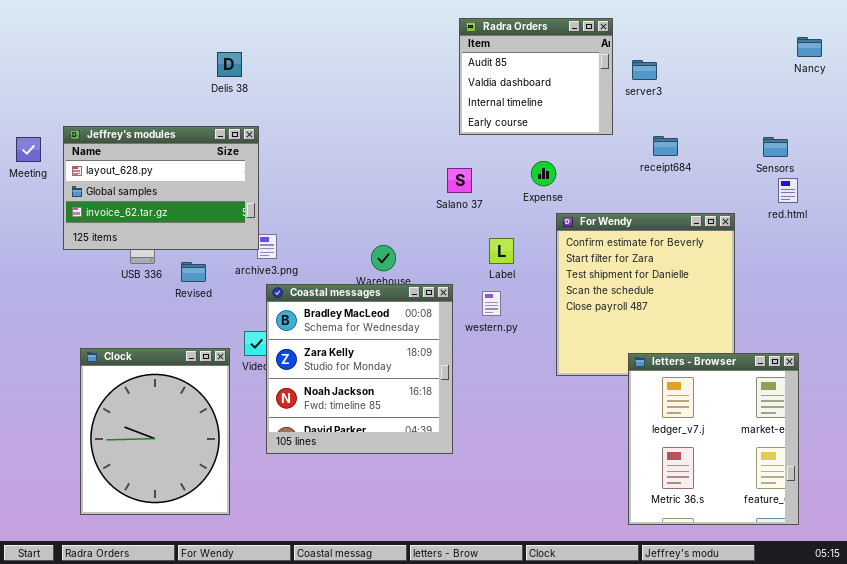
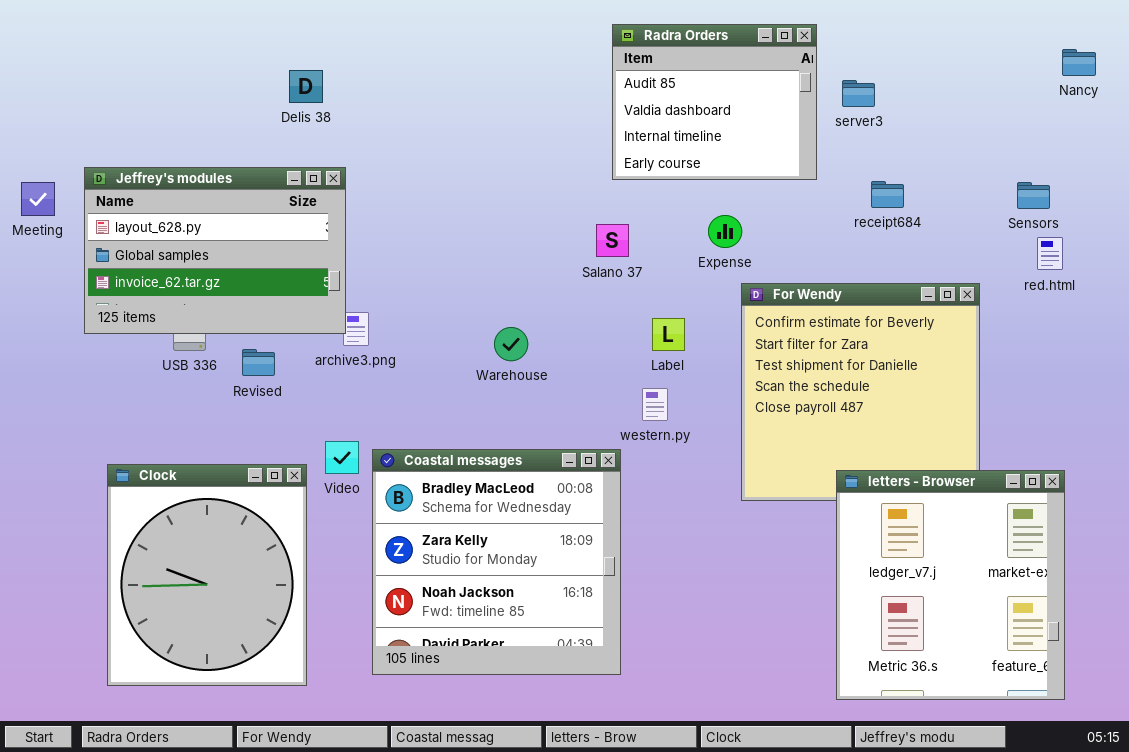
Coastal messages: [266,284,453,454] -> [372,449,621,675], moved

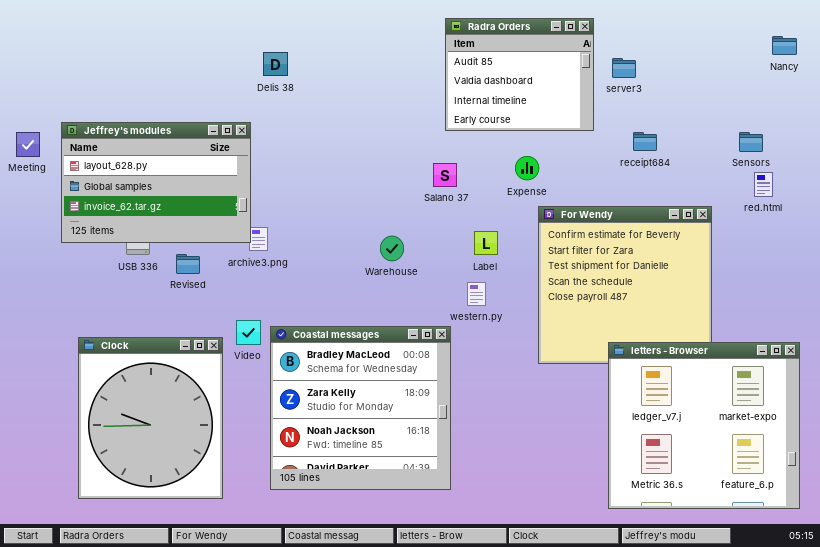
Delis 38: [289,70,323,103] -> [263,52,288,76], moved
Warehouse: [494,327,528,361] -> [380,236,404,261], moved
letters - Browser: [836,470,1065,700] -> [608,342,800,509], resized

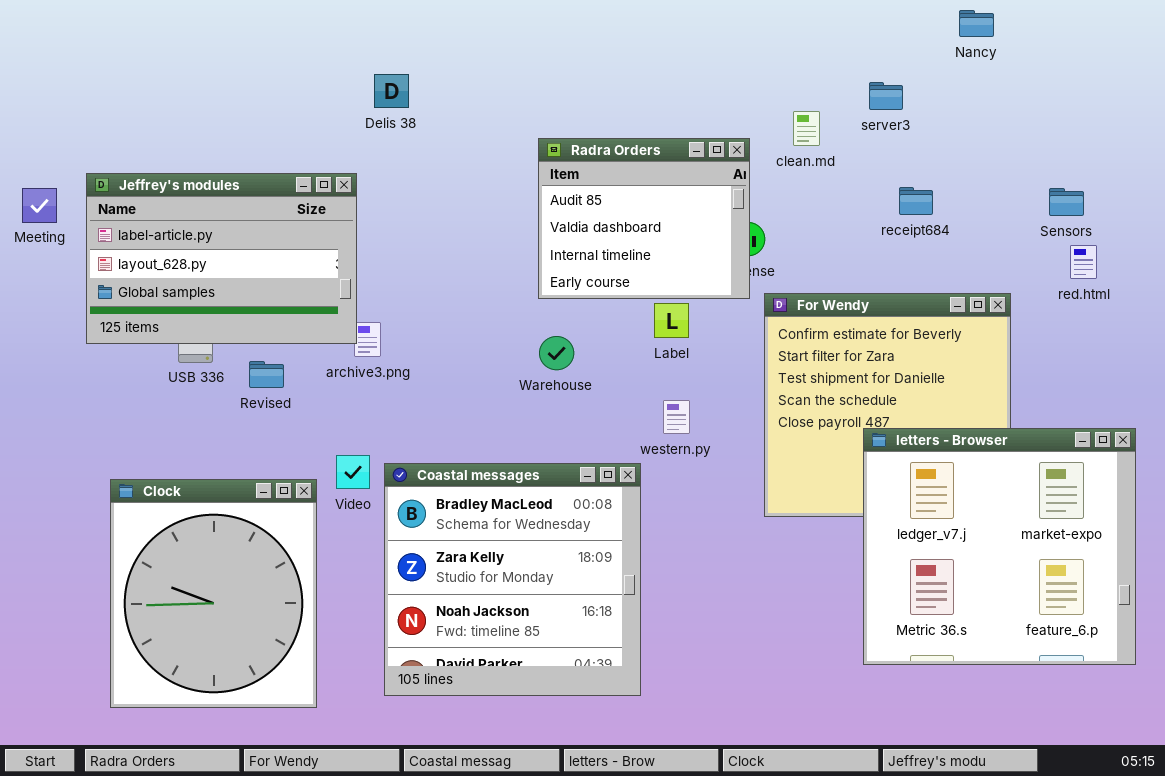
Radra Orders: [445,18,594,131] -> [538,138,750,299], moved
Nancy: [772,36,797,55] -> [959,10,994,37], moved
Jeffrey's modules: [61,122,251,243] -> [86,173,357,344], scrolled up 1 row
Label: [474,231,498,255] -> [654,303,689,338], moved
letters - Browser: [608,342,800,509] -> [863,428,1136,665], moved

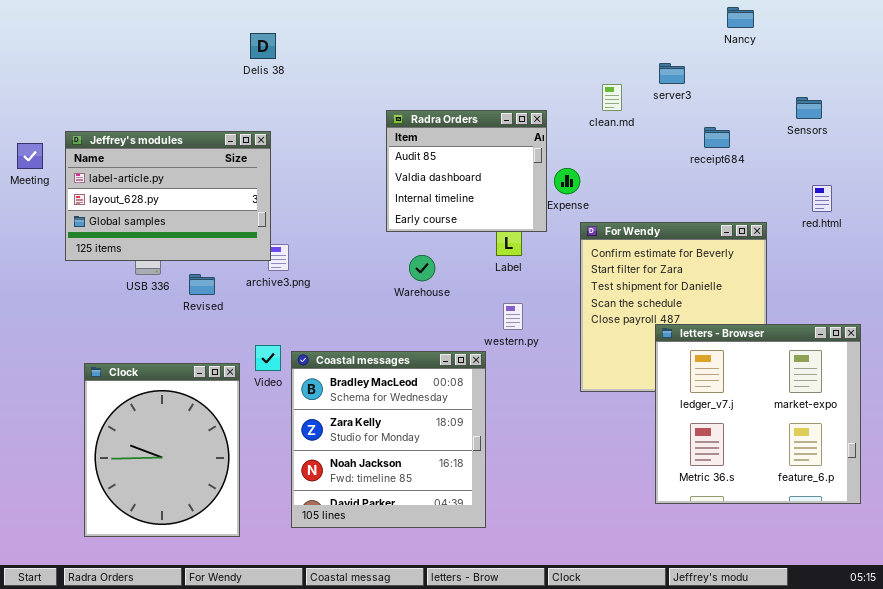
Delis 38: [374,74,409,108] -> [250,33,276,59], moved
Radra Orders: [538,138,750,299] -> [386,110,547,232], moved
receipt684: [899,187,933,215] -> [704,127,730,148], moved
Sensors: [1049,188,1084,216] -> [796,97,822,119], moved

